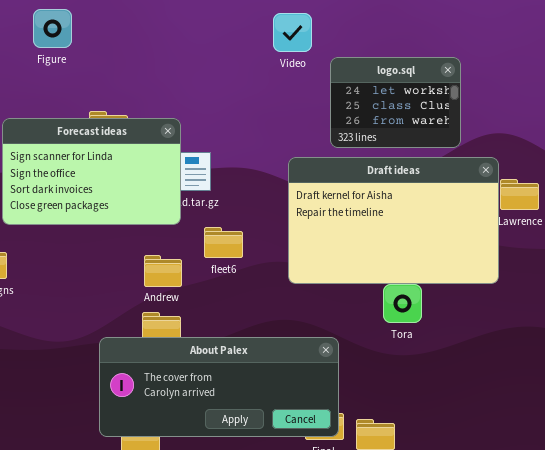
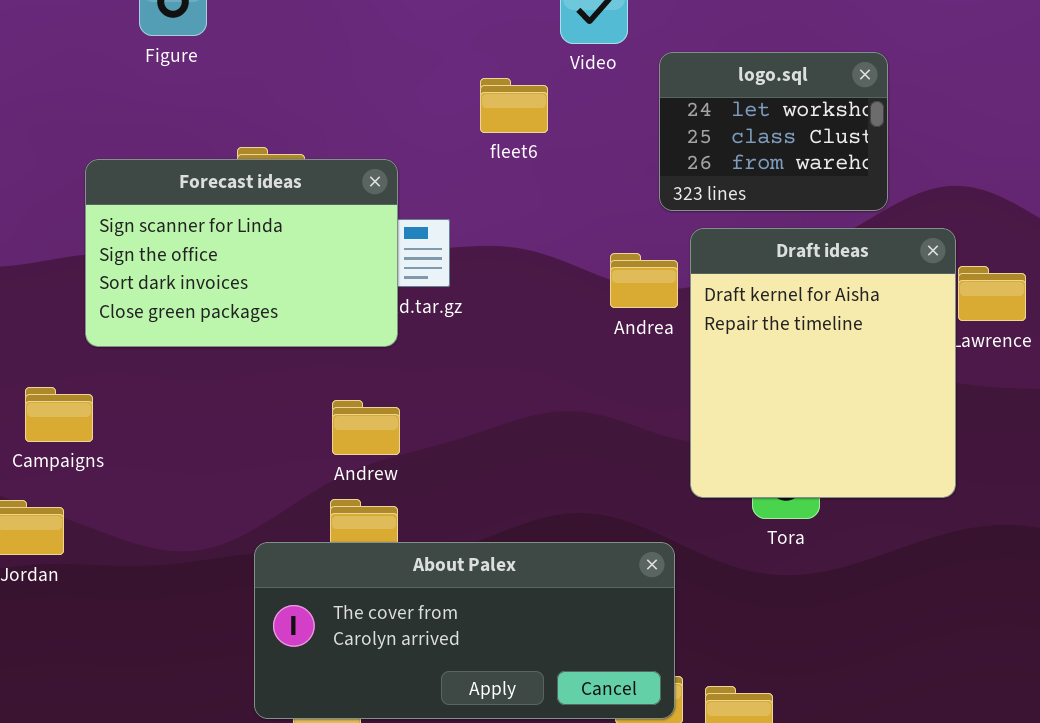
Draft ideas: [288,157,499,284] -> [690,228,956,498], resized
fleet6: [204,227,243,258] -> [480,78,548,133], moved

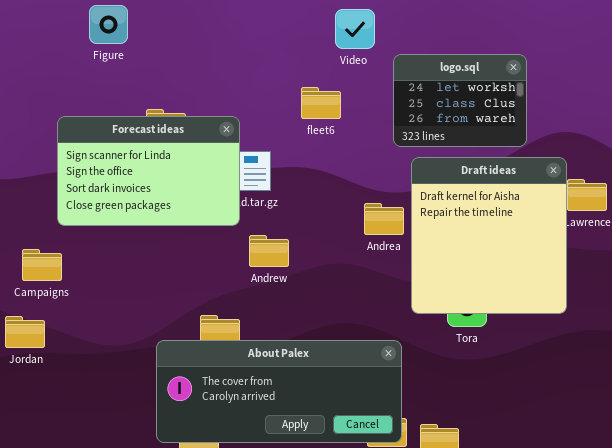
fleet6: [480,78,548,133] -> [301,87,341,119], moved
Andrea: [610,253,678,308] -> [364,203,404,235], moved
Andrew: [332,400,400,455] -> [249,235,289,267], moved

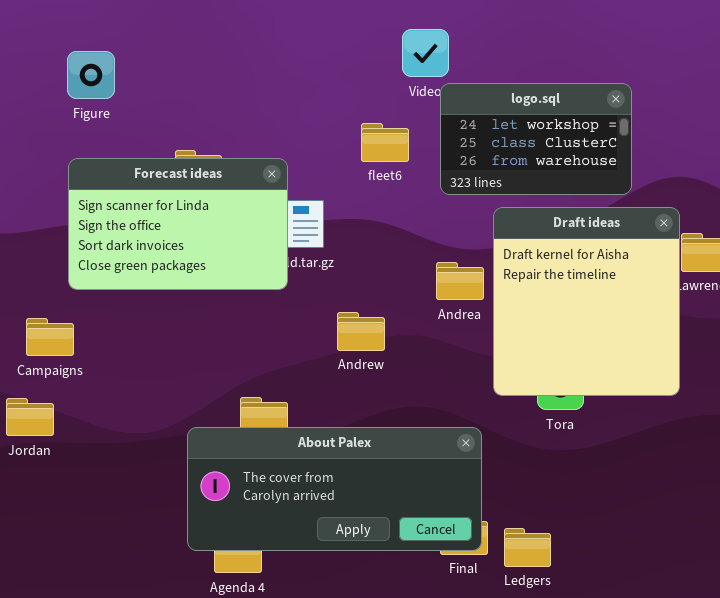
Figure: [89,5,128,44] -> [67,51,115,99], moved
logo.sql: [393,54,527,147] -> [440,83,632,195], resized
Andrew: [249,235,289,267] -> [337,312,385,351], moved

